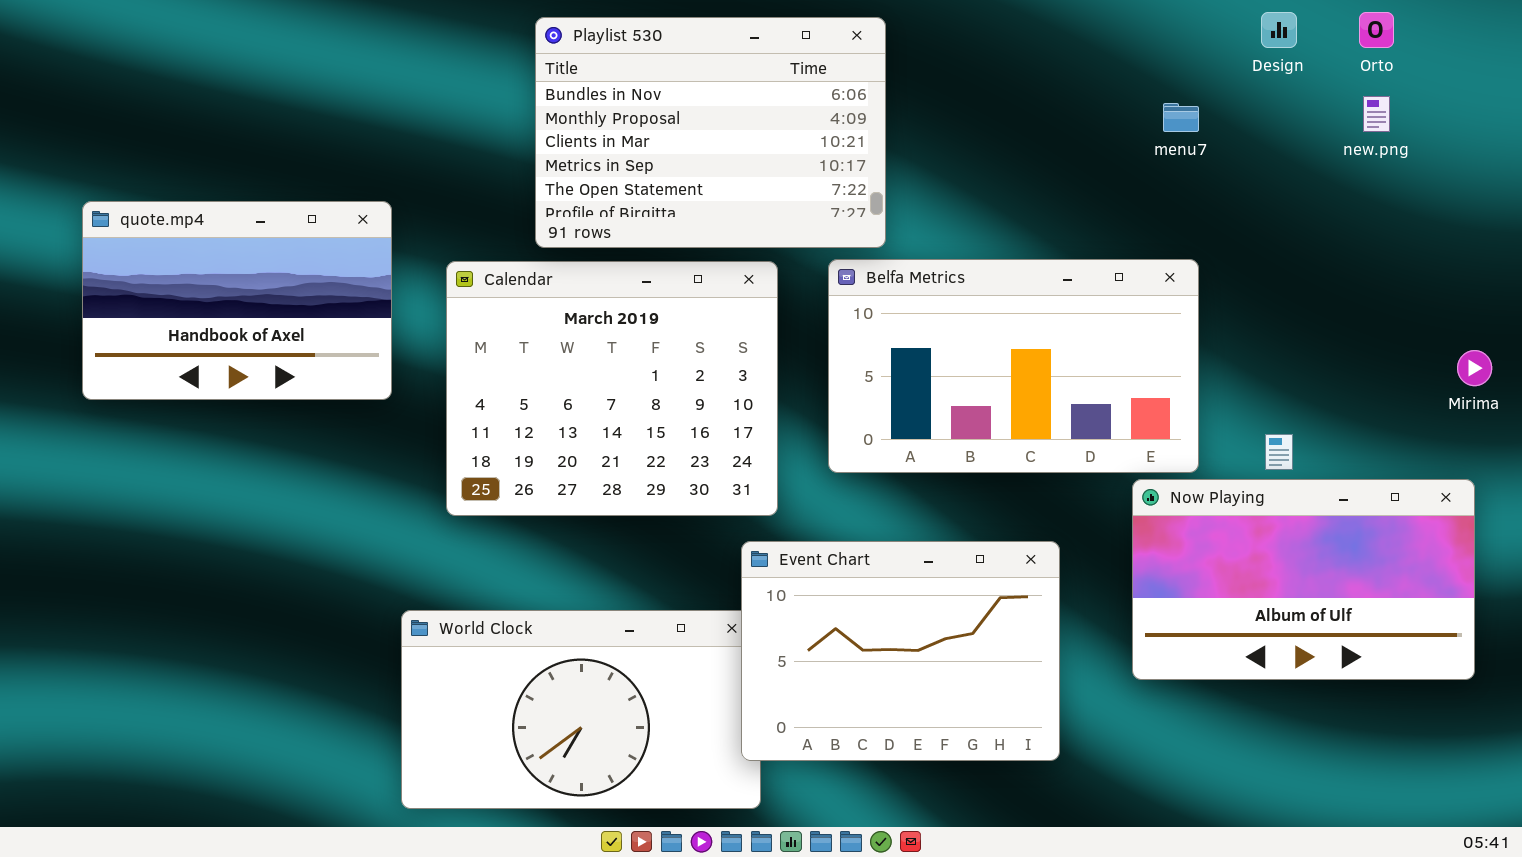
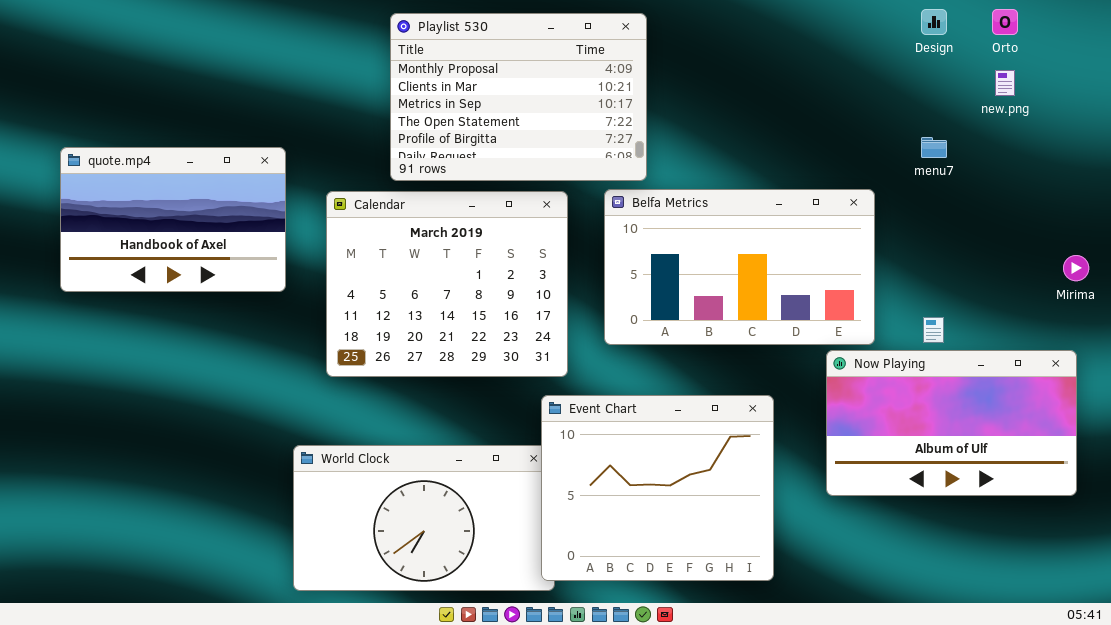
Playlist 530: [535,17,886,248] -> [390,13,647,181], scrolled down 1 row
menu7: [1163,103,1199,132] -> [921,137,947,158], moved
Event Chart: [741,541,1060,761] -> [541,395,774,581], resized

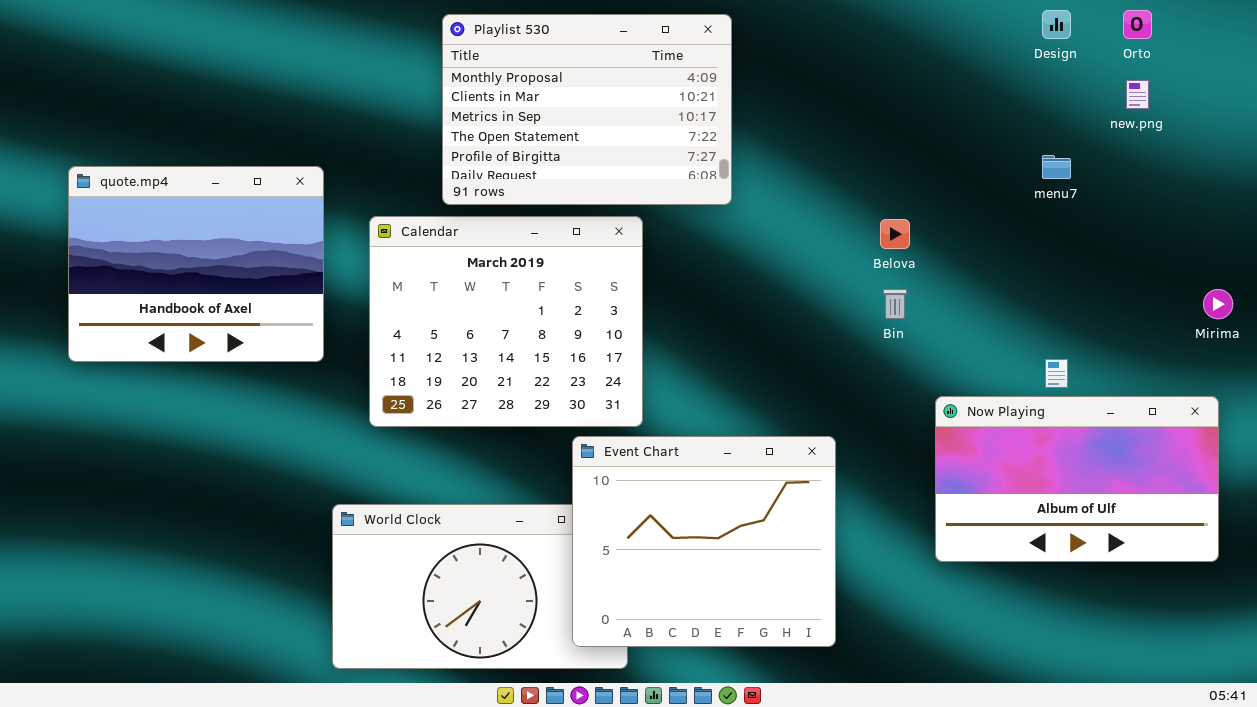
quote.mp4: [60,147,286,292] -> [68,166,324,362], resized
Belfa Metrics: [604,189,875,345] -> none, closed
Event Chart: [541,395,774,581] -> [572,436,836,647], moved

